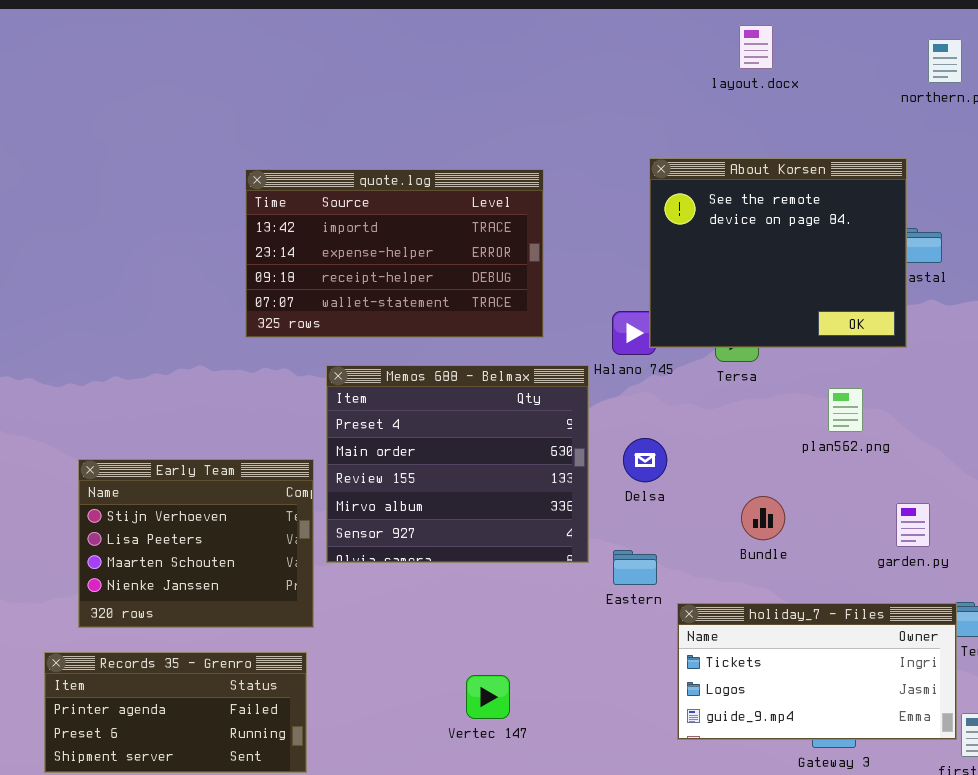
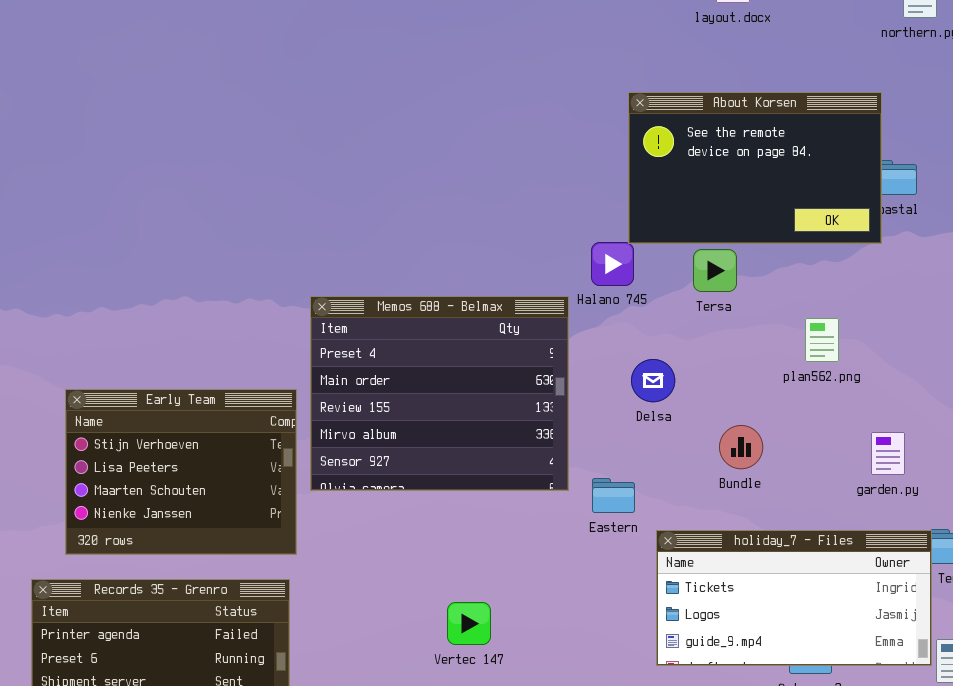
About Korsen: [649,158,907,348] -> [628,92,882,244], resized
quote.log: [245,169,544,338] -> none, closed
Delsa: [623,438,667,482] -> [631,359,675,402], moved

